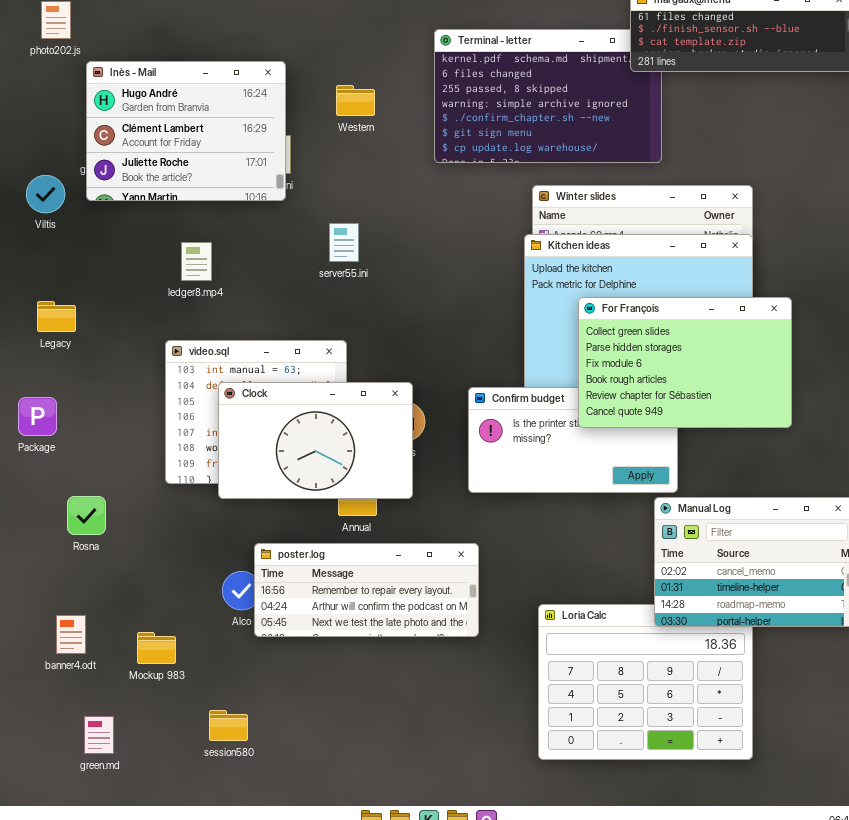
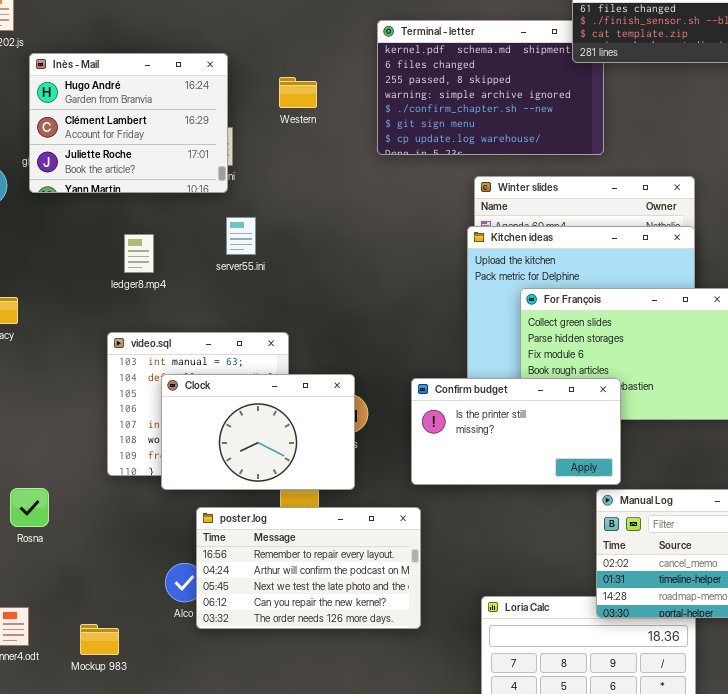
server55.ini: [329,223,359,262] -> [226,217,256,255], moved
Confirm budget: [468,387,678,493] -> [411,378,621,485], raised
poster.log: [254,543,479,637] -> [196,507,421,629], resized

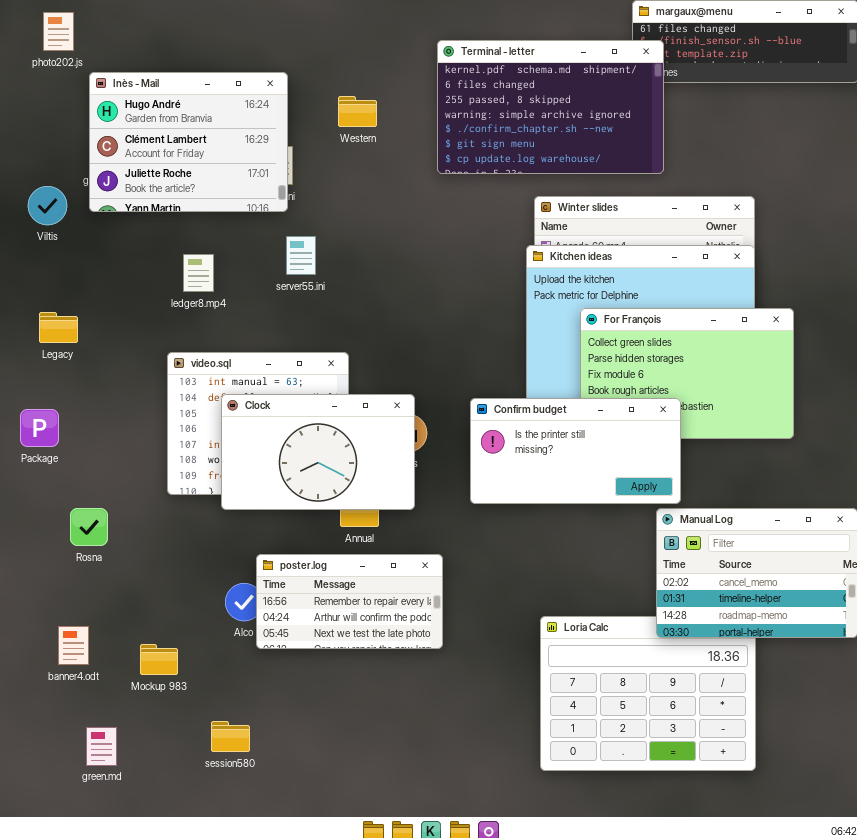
Terminal - letter: [377,20,604,155] -> [437,40,664,174], raised
poster.log: [196,507,421,629] -> [256,554,443,649], resized

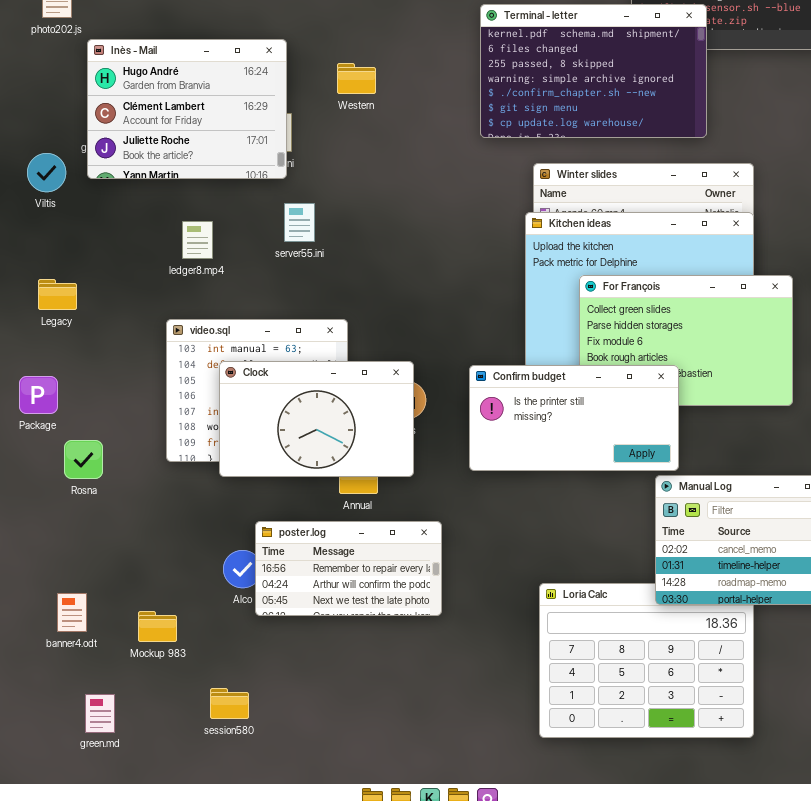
Terminal - letter: [437,40,664,174] -> [480,4,707,138], moved
Rosna: [70,508,108,546] -> [64,440,103,479], moved

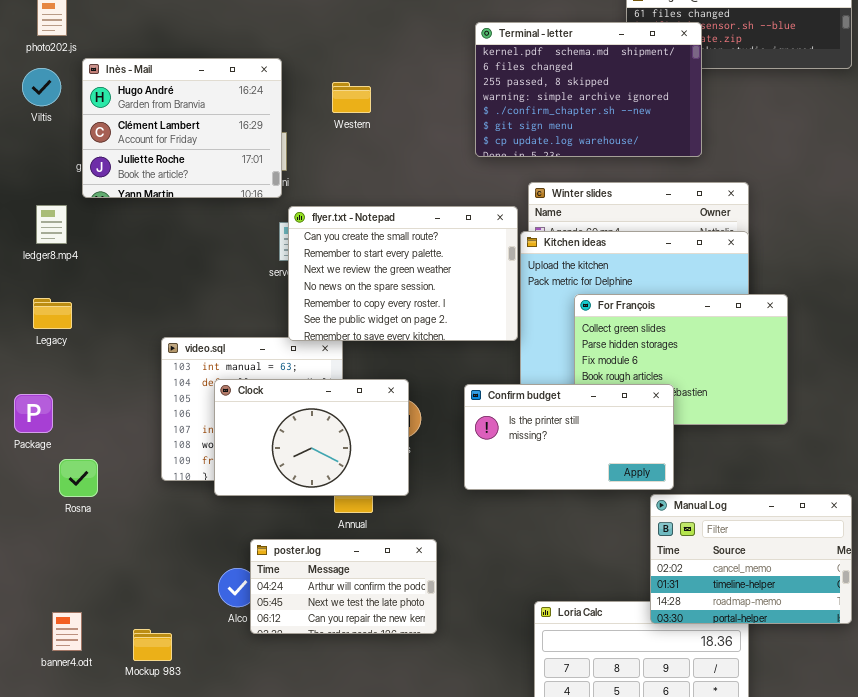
Viltis: [27,153,66,192] -> [22,68,61,106], moved
flyer.txt - Notepad: none -> [288,206,518,341], opened
ledger8.mp4: [182,221,213,259] -> [36,205,67,244], moved
poster.log: [255,521,442,616] -> [250,539,437,634], scrolled down 1 row

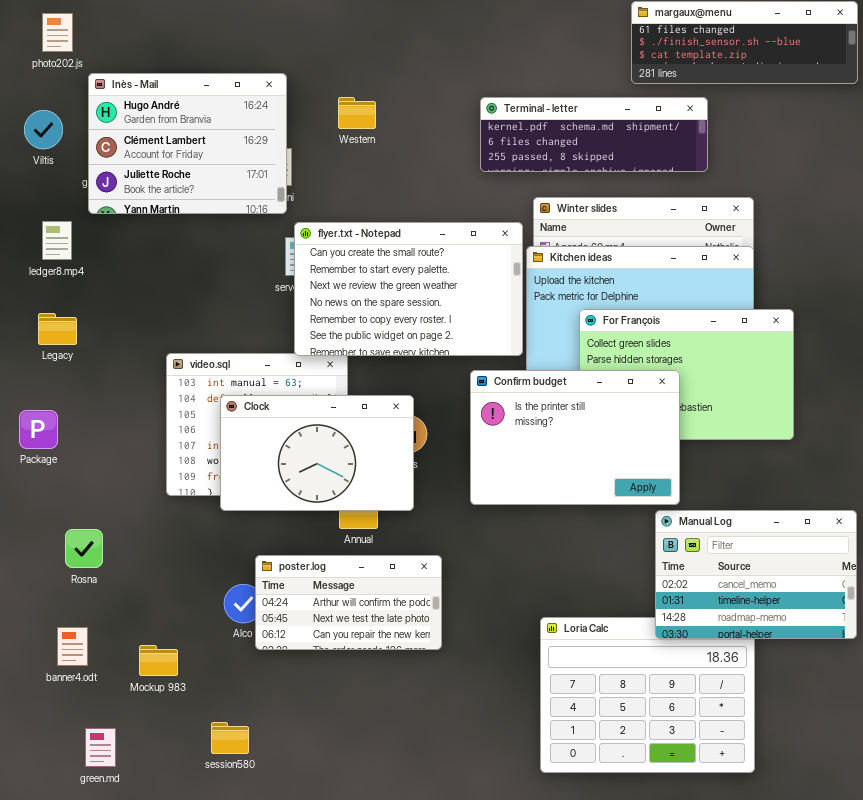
Terminal - letter: [475,22,702,157] -> [480,97,708,172], resized
Viltis: [22,68,61,106] -> [24,110,63,149], moved
Confirm budget: [464,384,674,490] -> [470,370,680,505], resized
Rosna: [59,459,98,497] -> [65,529,103,568], moved

